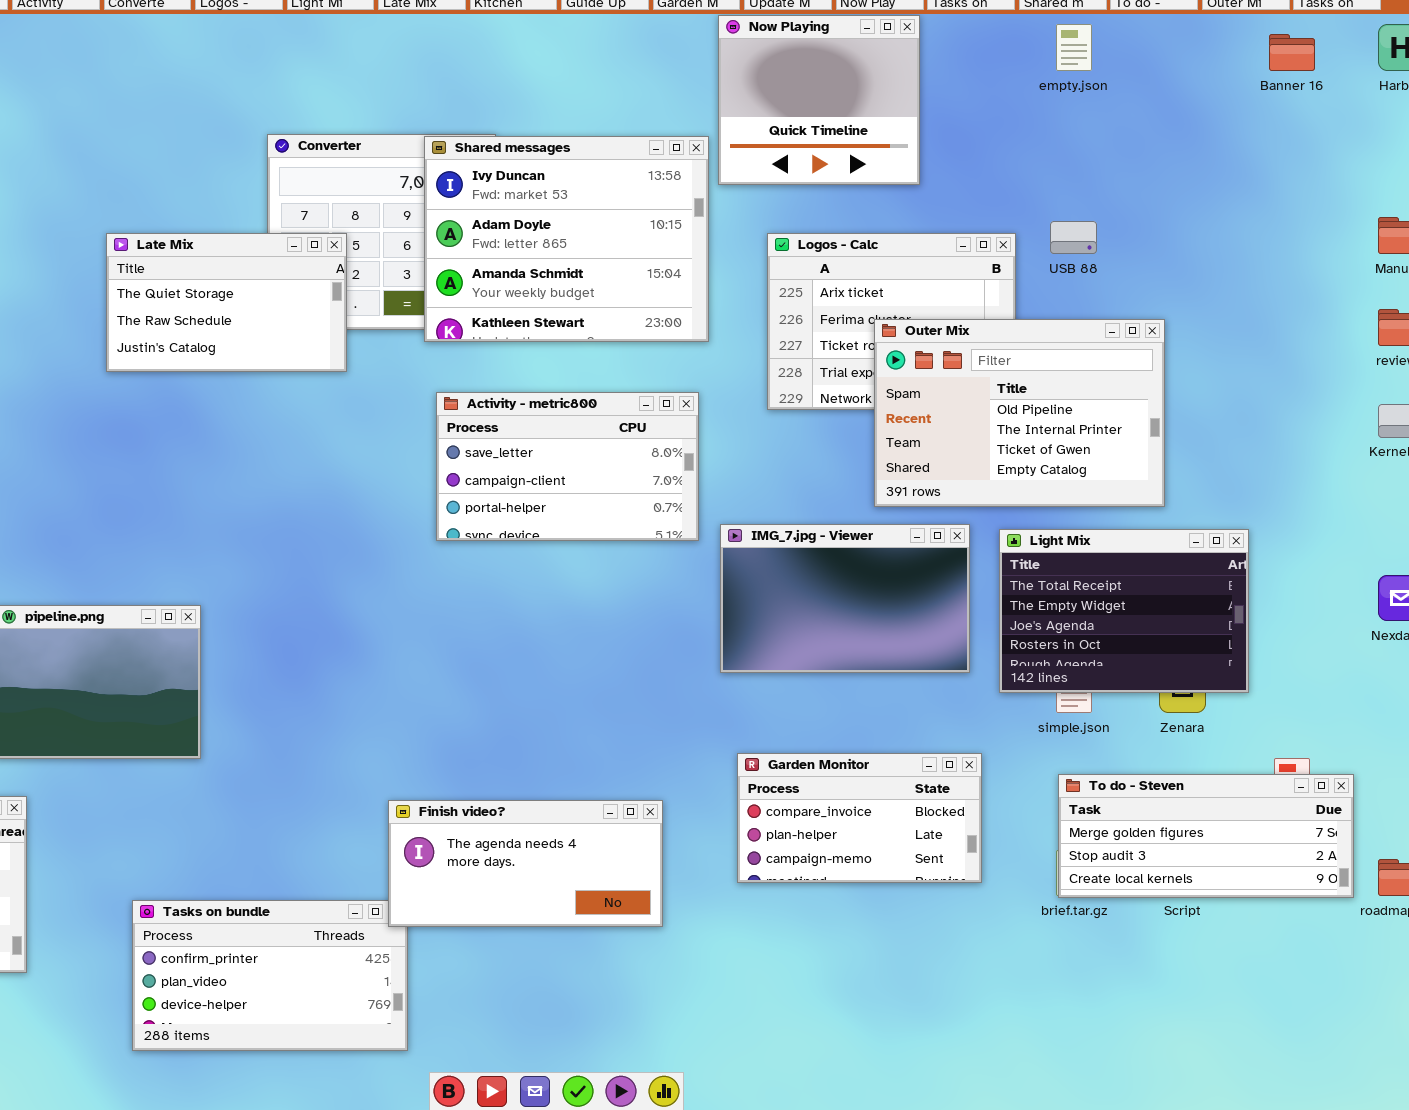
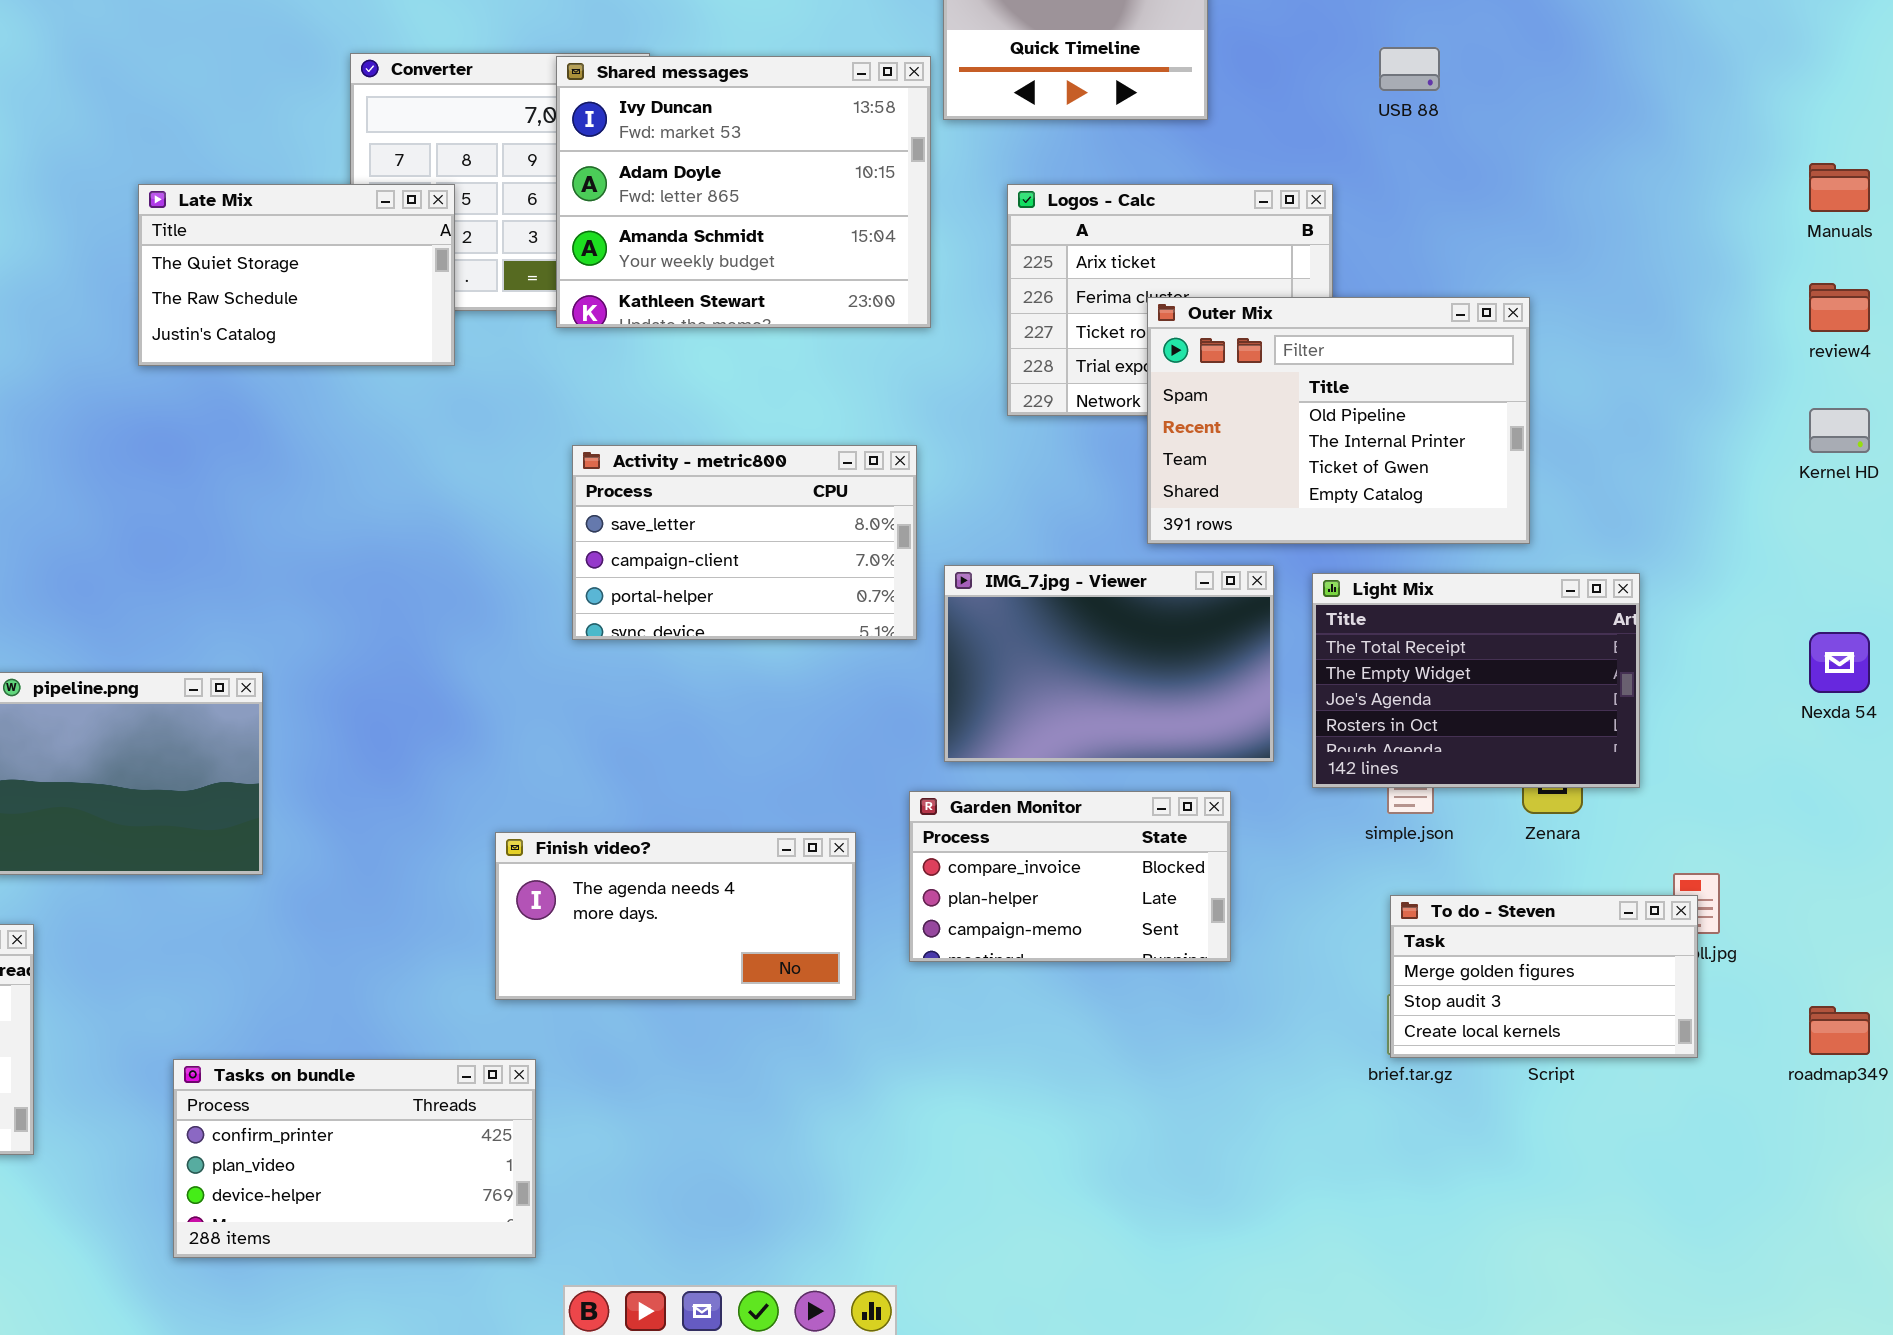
USB 88: [1050,221,1097,254] -> [1379,47,1440,91], moved
Activity - metric800: [436,392,699,541] -> [572,445,917,640], moved
Garden Monitor: [737,753,982,883] -> [909,791,1231,962], moved
To do - Steven: [1058,774,1354,898] -> [1390,895,1698,1058], resized
Finish video?: [388,800,663,927] -> [495,832,856,1000], moved

